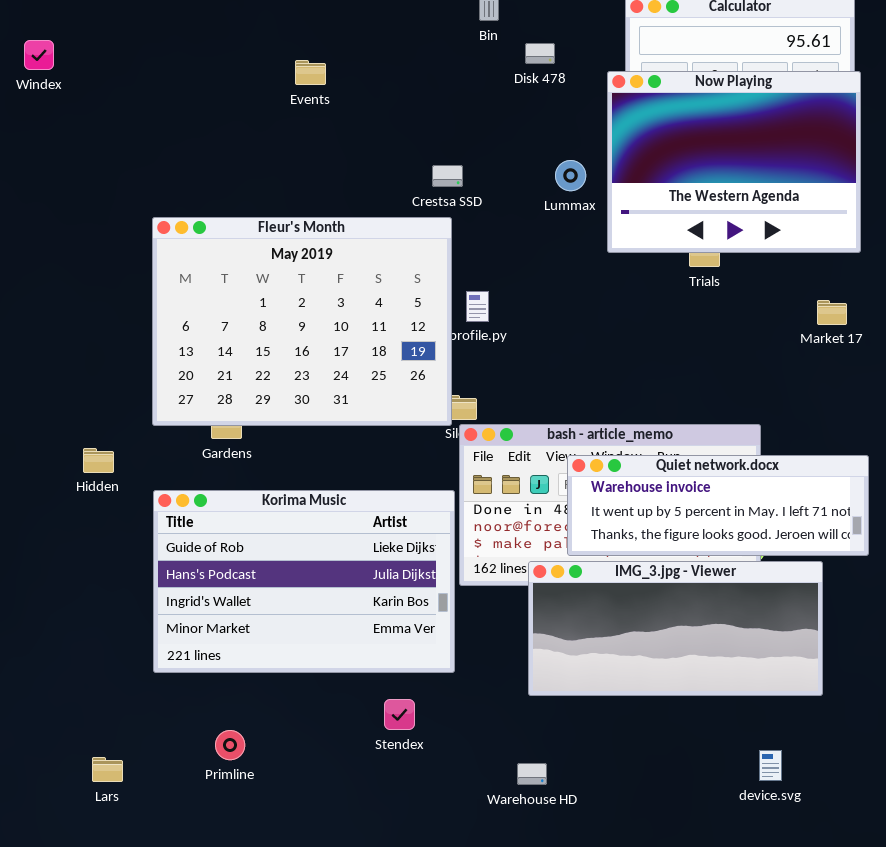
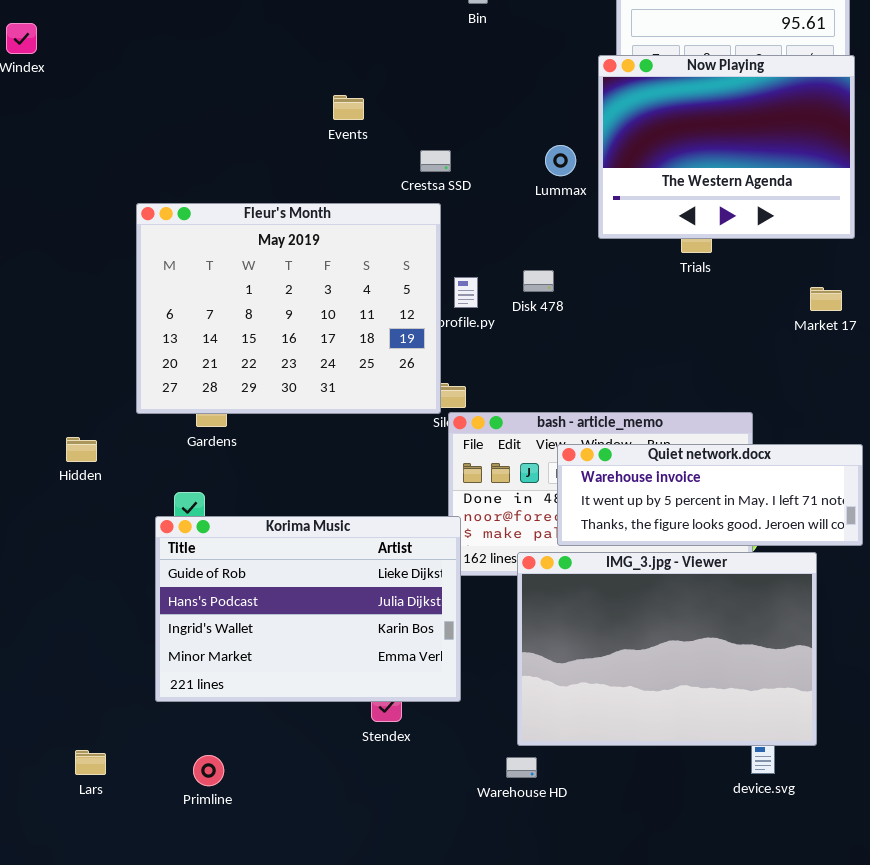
Disk 478: [525,43,555,64] -> [523,270,554,292], moved
Events: [295,60,326,85] -> [333,95,364,120], moved
Korima Music: [153,490,455,673] -> [155,516,461,702], moved
IMG_3.jpg - Viewer: [528,561,823,696] -> [517,552,817,746], resized
Primline: [215,730,245,760] -> [193,755,224,786], moved

